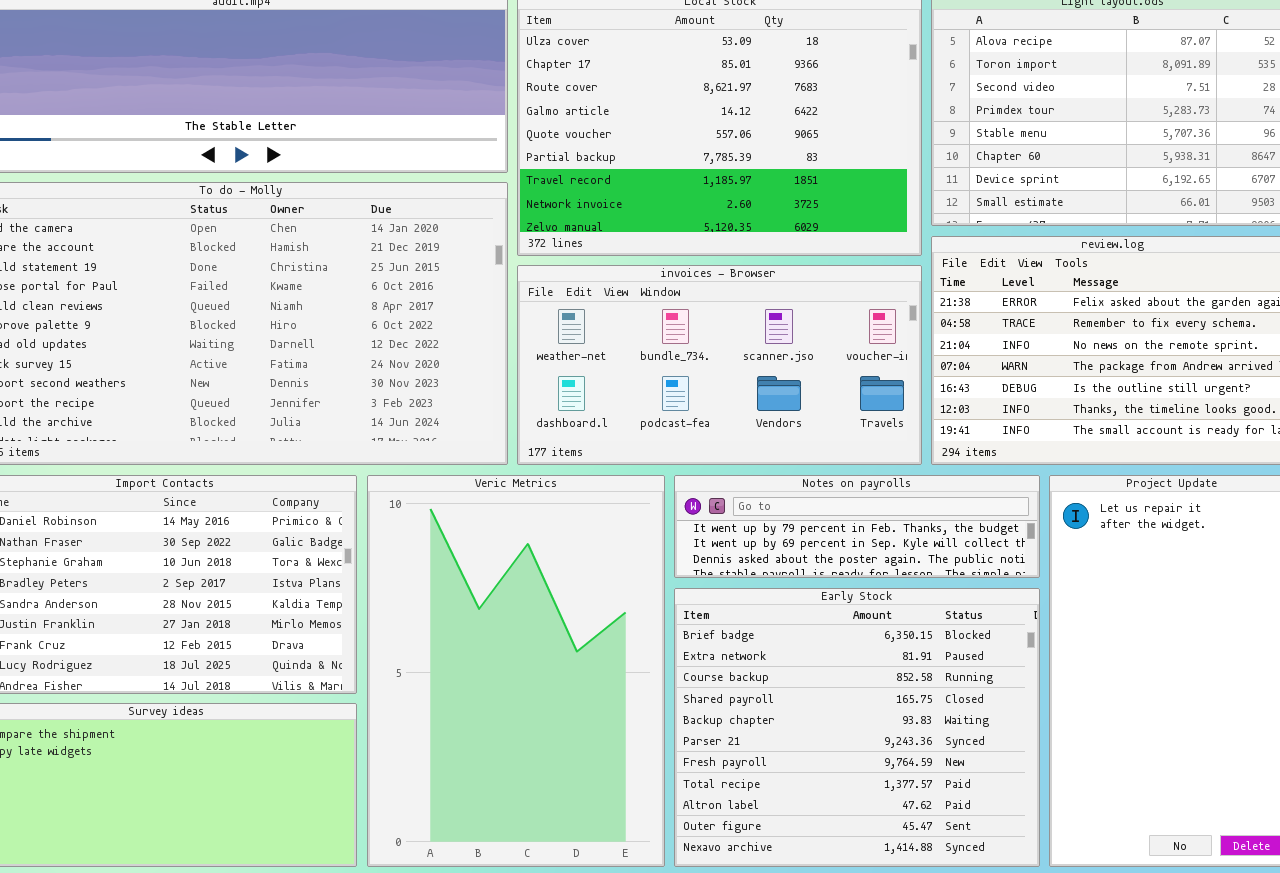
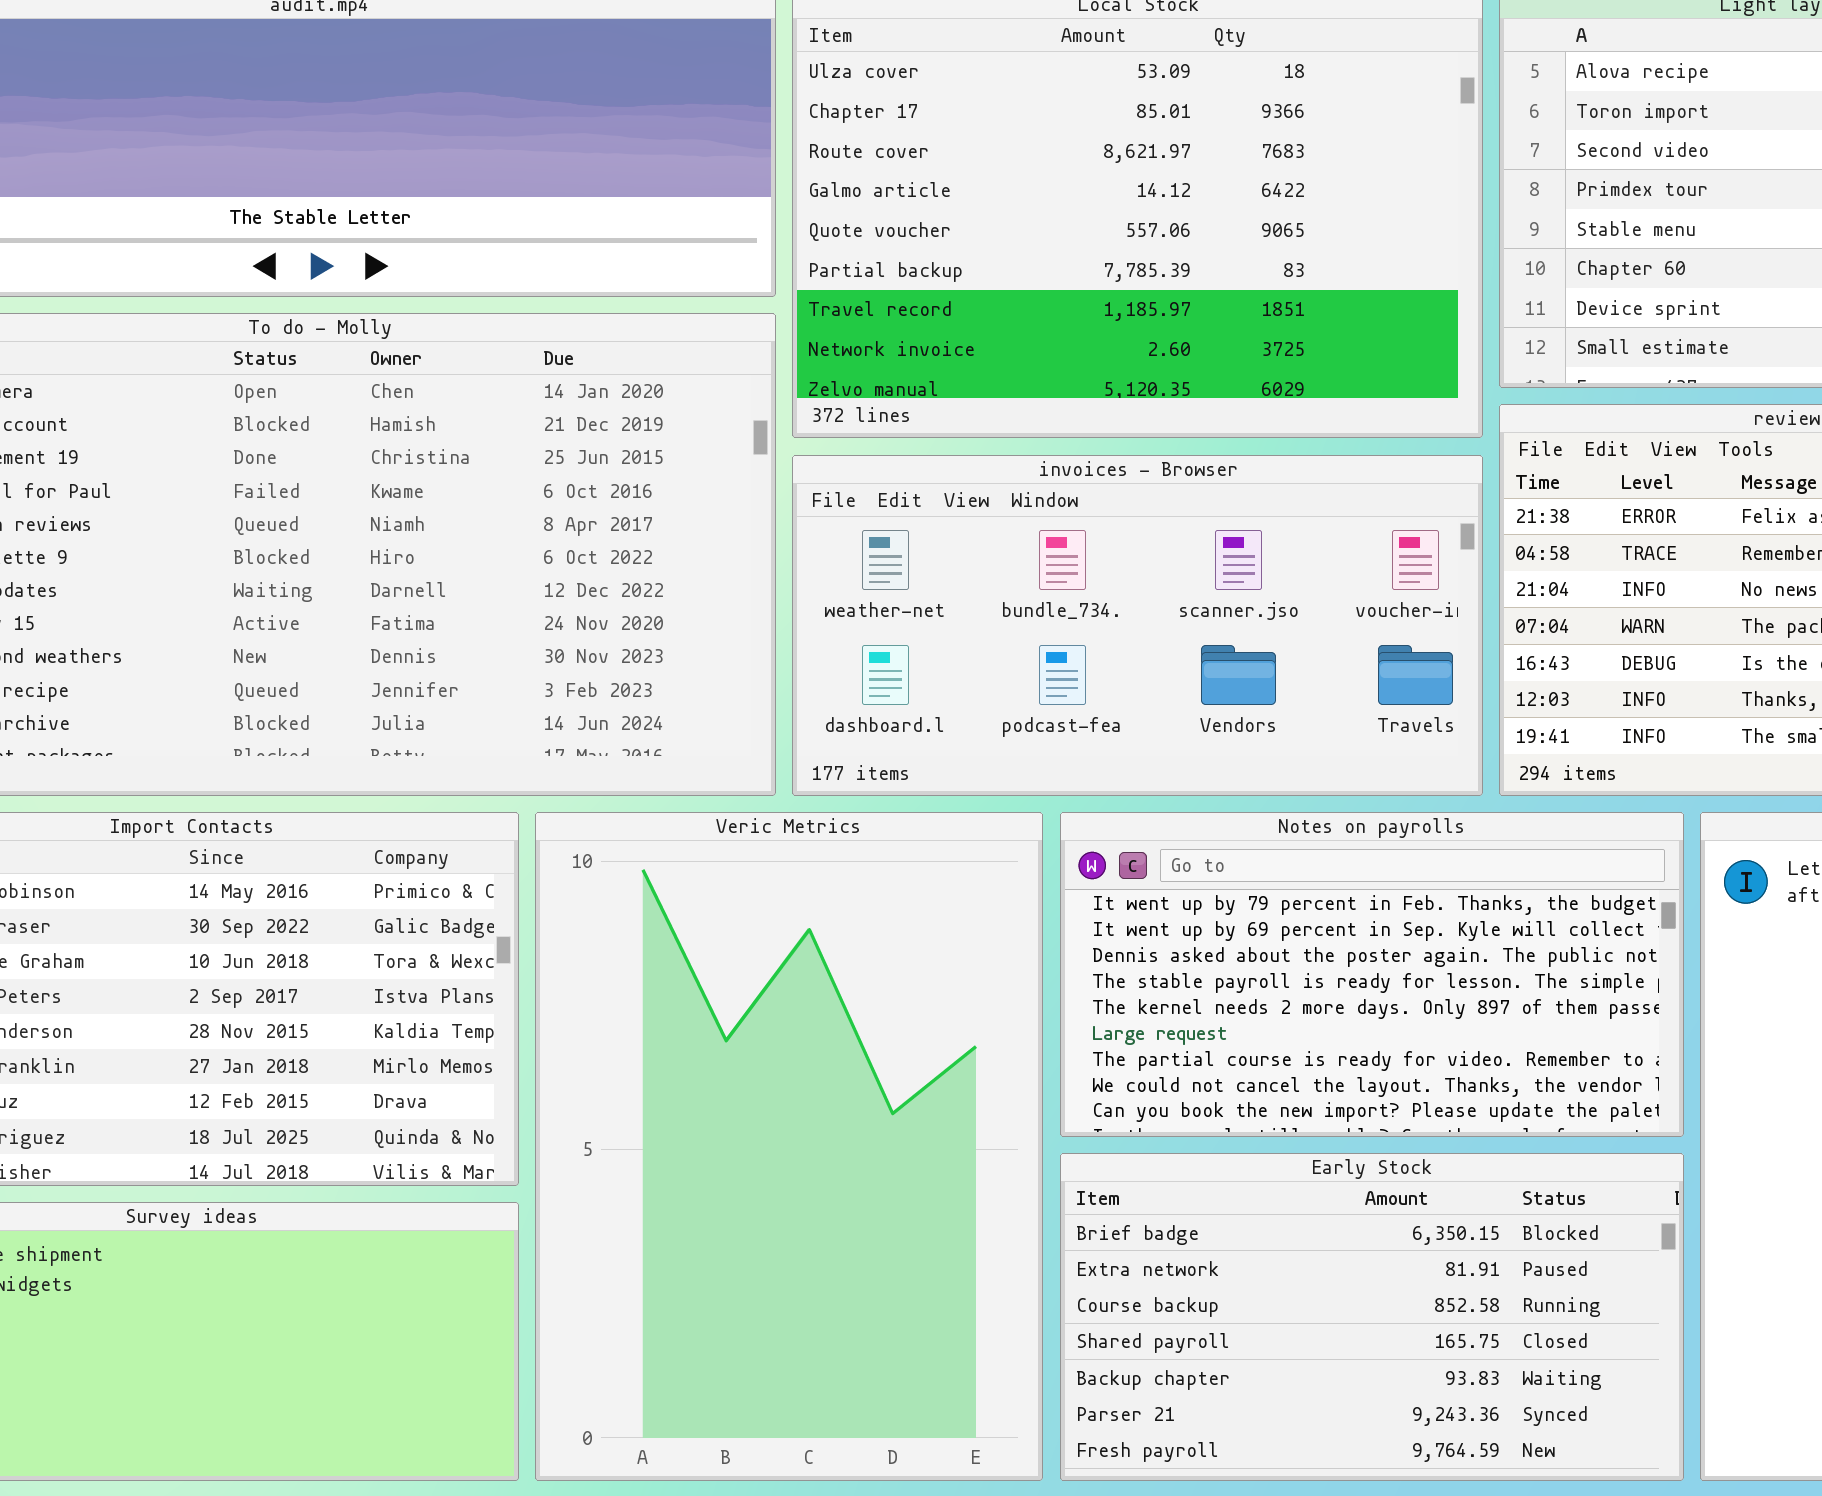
Notes on payrolls: [674,475,1040,578] -> [1060,812,1684,1137], resized
Early Stock: [674,588,1040,867] -> [1060,1153,1684,1481], resized

